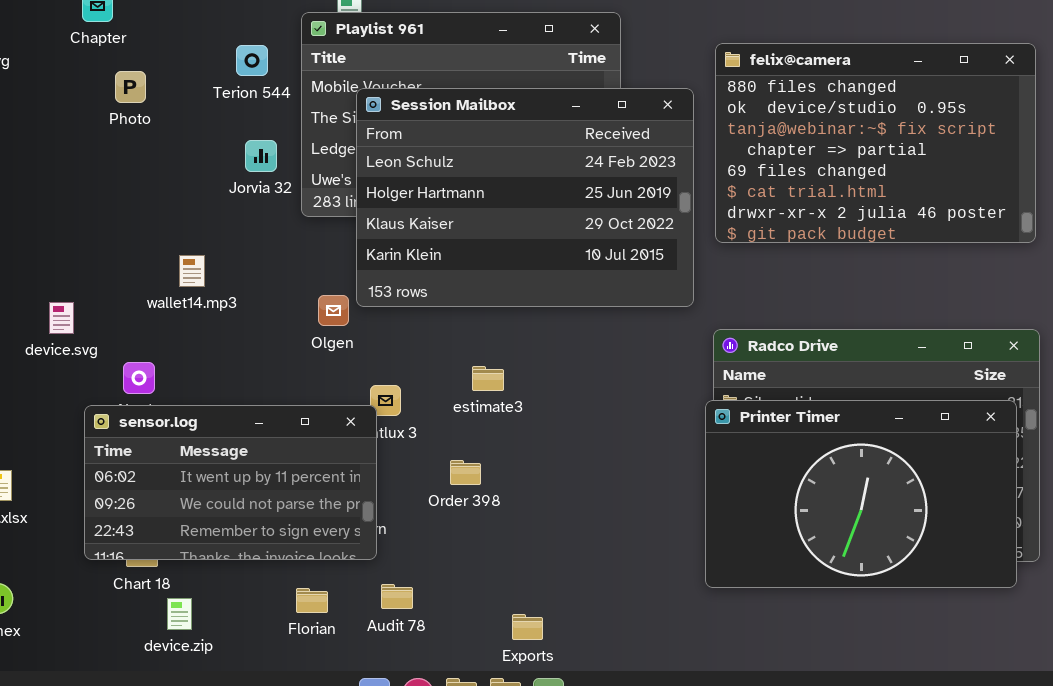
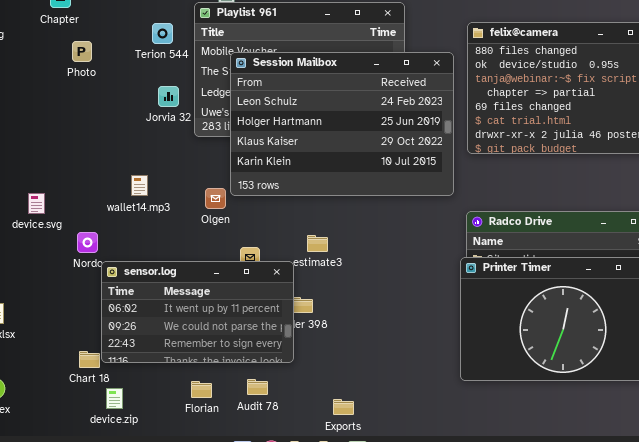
wallet14.mp3: [179,255,205,287] -> [131,175,148,196], moved
sensor.log: [84,405,377,560] -> [101,261,294,363], moved

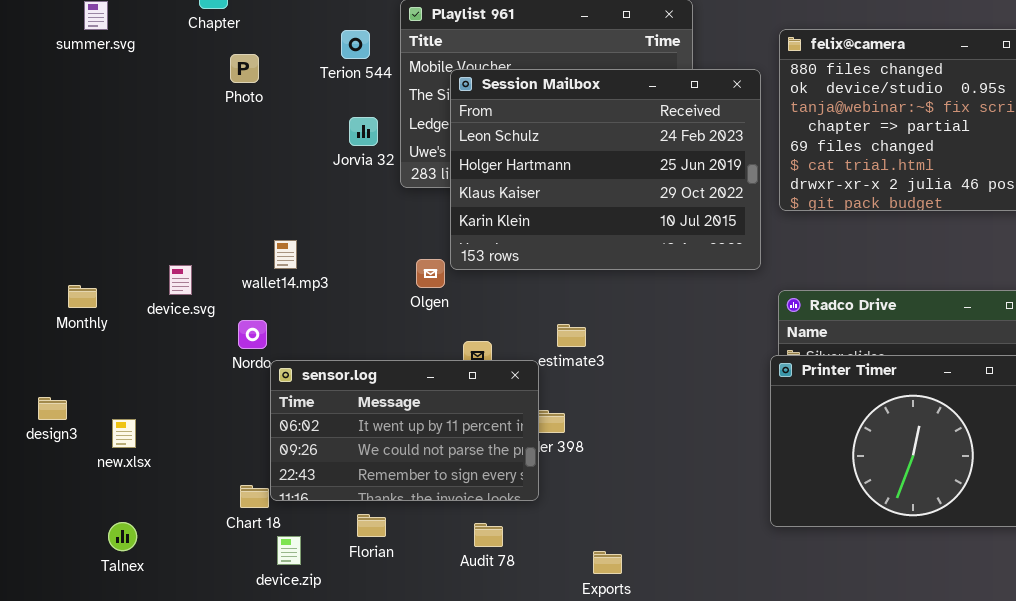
wallet14.mp3: [131,175,148,196] -> [274,240,297,269], moved
Florian: [191,381,212,398] -> [357,514,386,537], moved

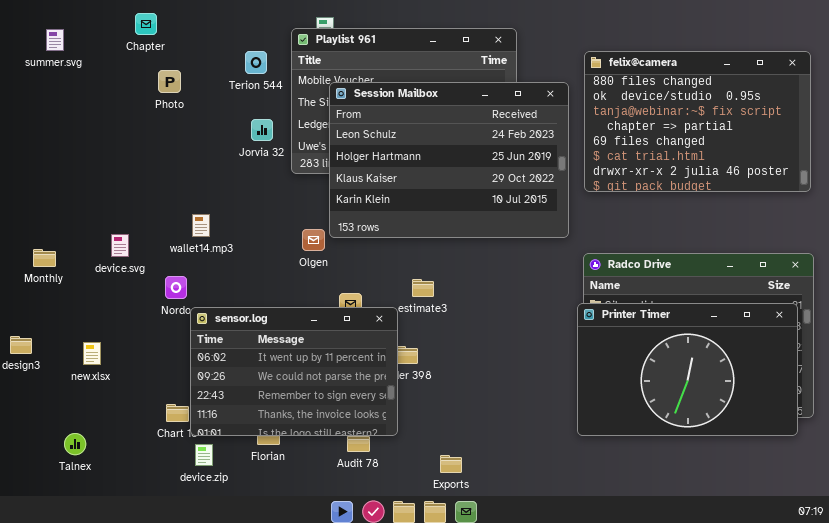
sensor.log: [270,360,539,501] -> [190,307,398,436], resized
new.xlsx: [112,419,136,448] -> [83,342,101,365], moved

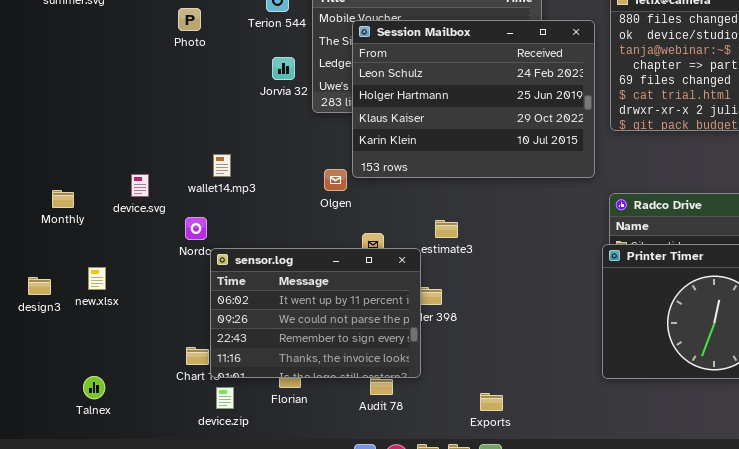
new.xlsx: [83,342,101,365] -> [88,267,106,290], moved
Exports: [440,455,462,473] -> [480,393,503,411], moved

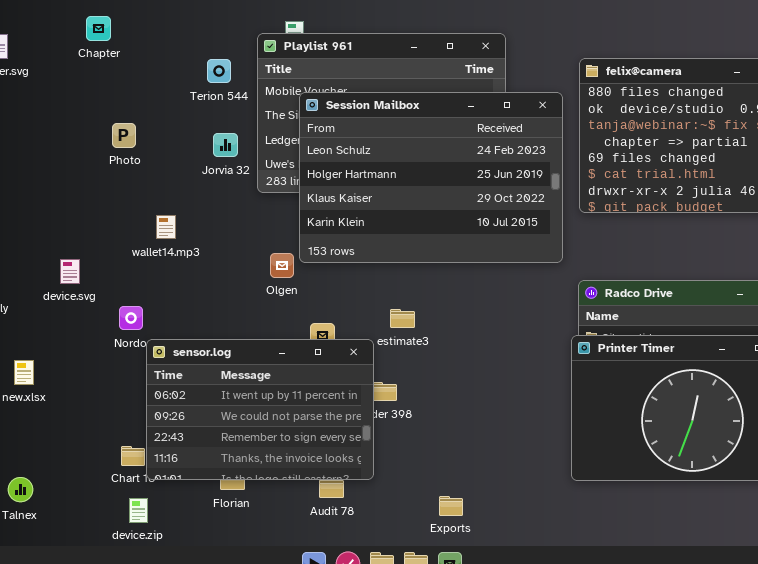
Photo: [178,8,201,31] -> [112,123,136,148], moved
wallet14.mp3: [213,154,231,177] -> [156,215,176,239], moved
device.zip: [216,387,234,409] -> [129,498,148,523], moved

